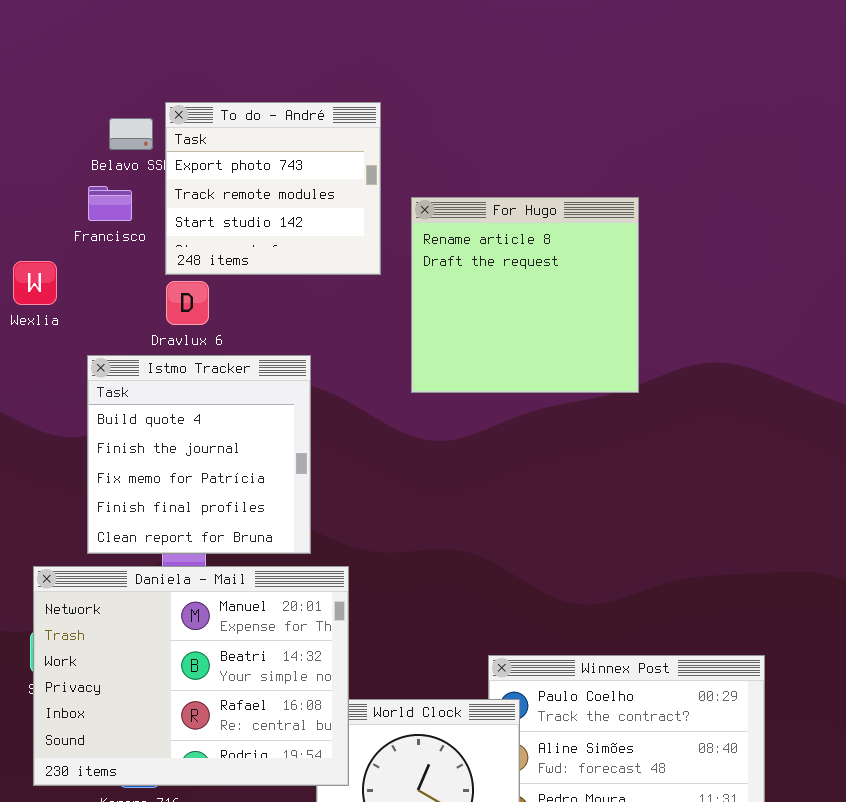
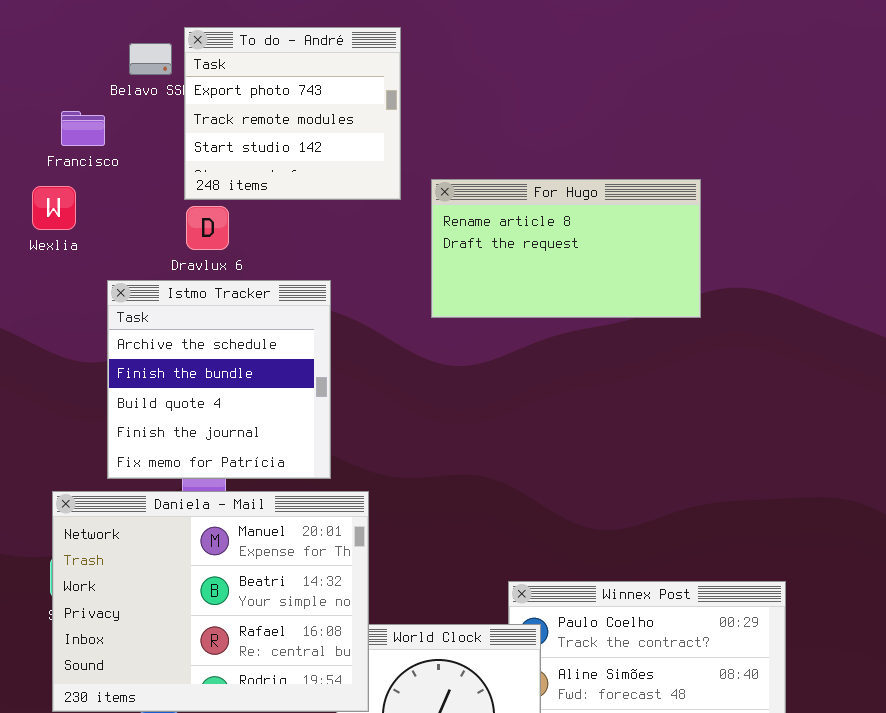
Francisco: [88,186,132,221] -> [61,111,105,146], moved
For Hugo: [411,197,639,393] -> [431,179,701,318], resized
Istmo Tracker: [87,355,311,554] -> [107,280,331,479], scrolled up 2 rows

